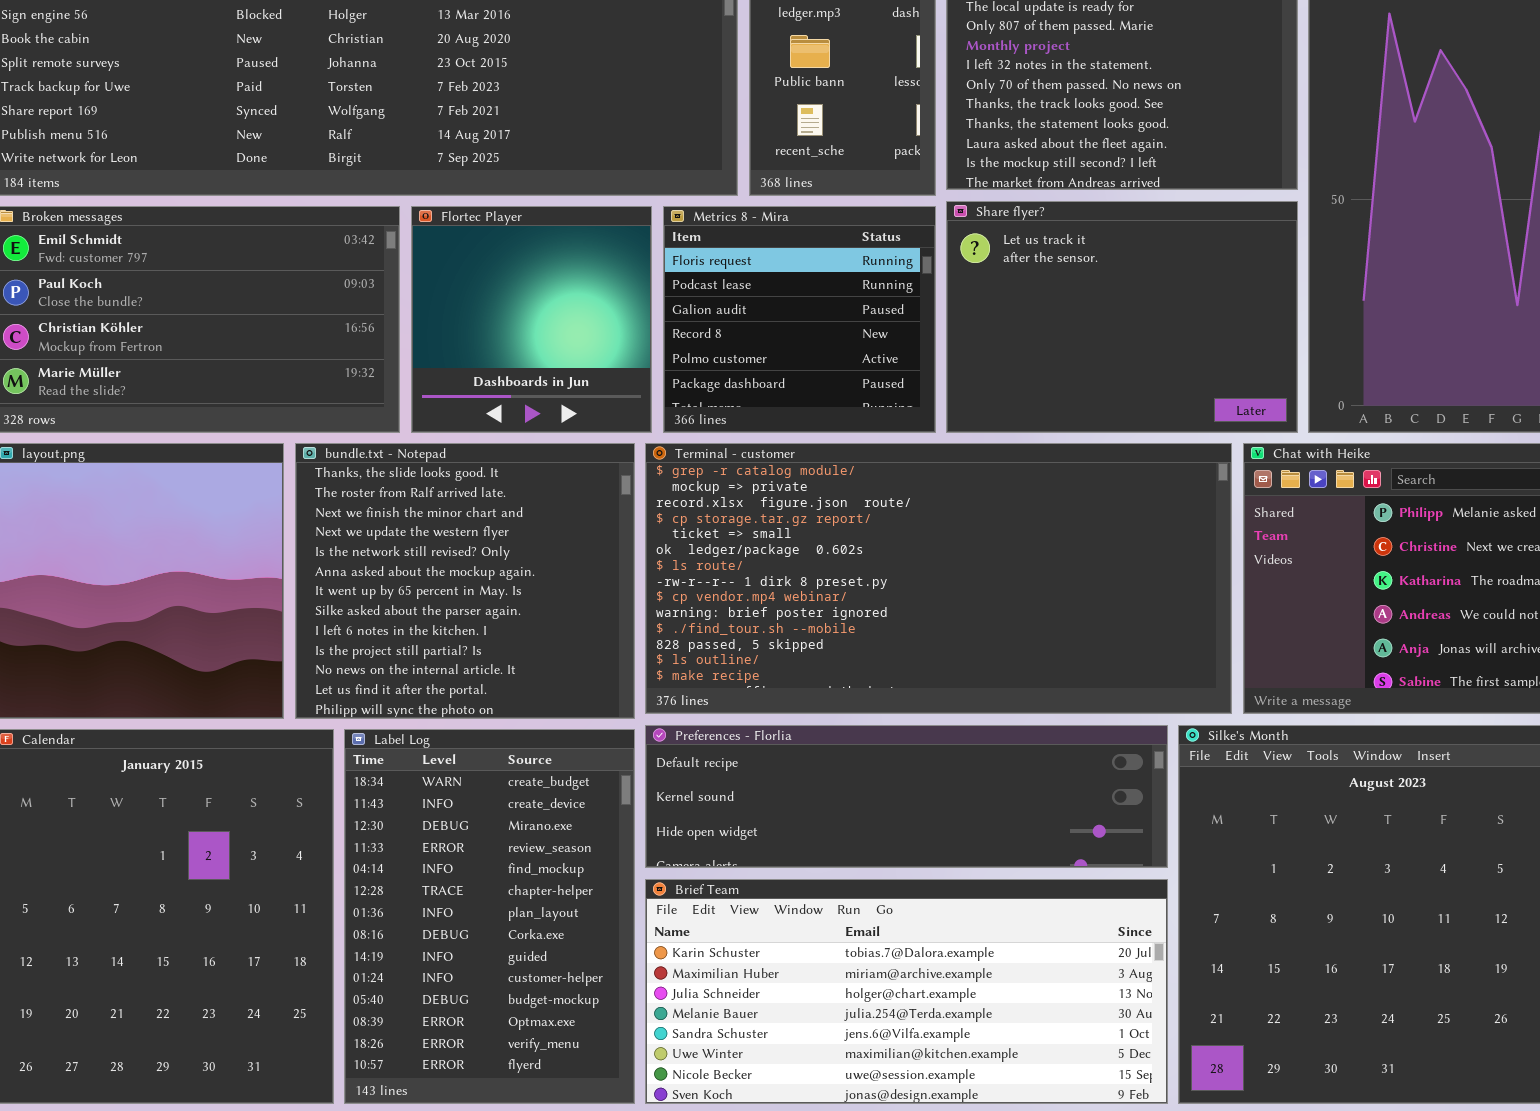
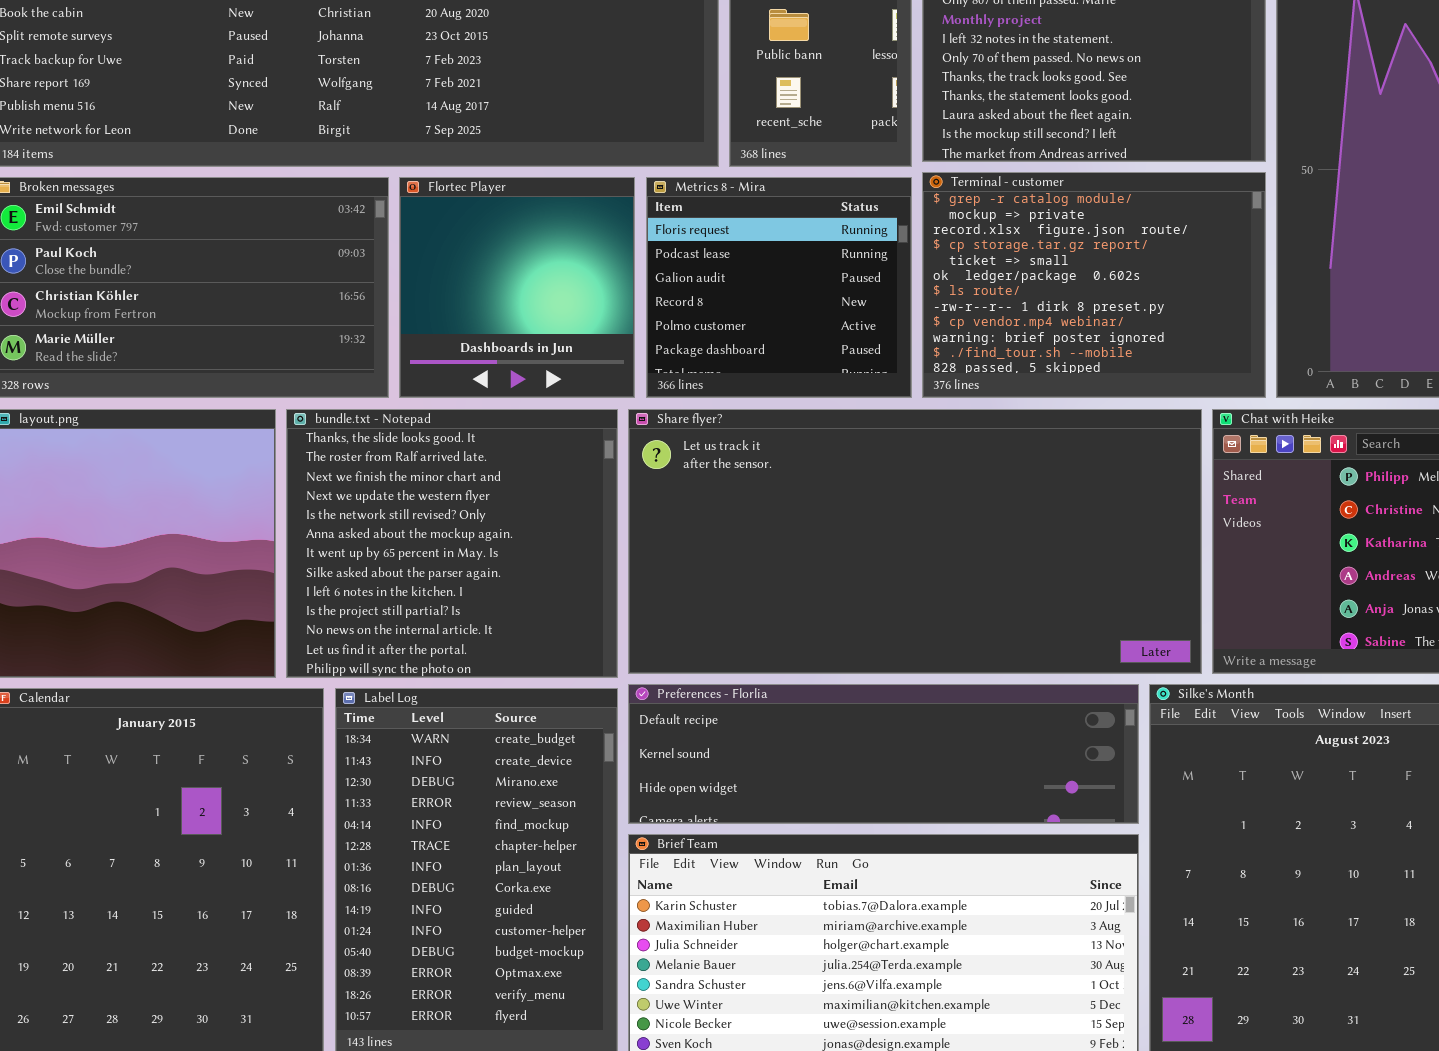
Share flyer?: [946,201,1298,433] -> [628,409,1202,674], moved, resized
Terminal - customer: [645,443,1232,714] -> [922,172,1266,398], moved, resized

